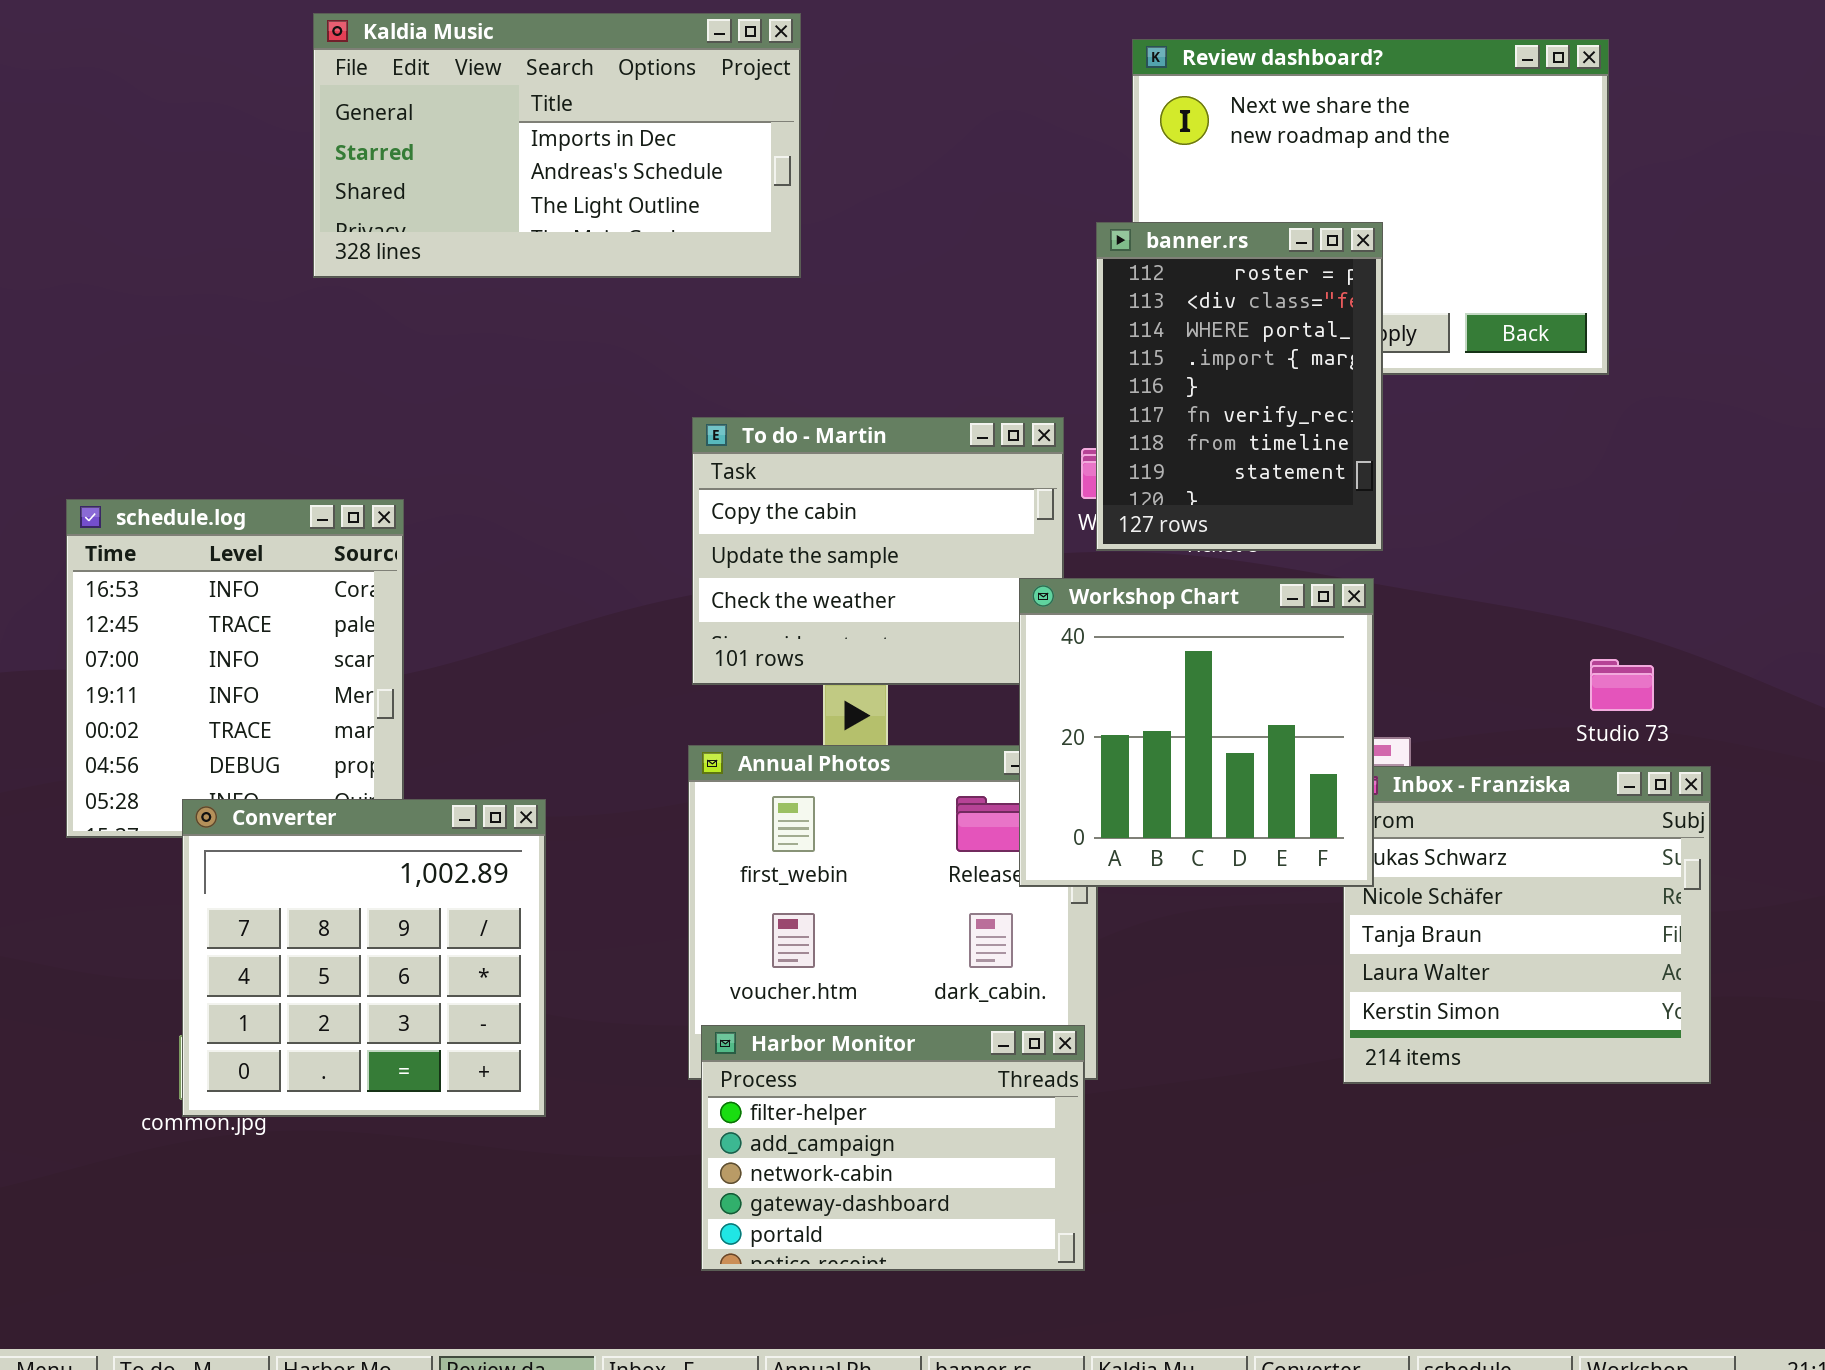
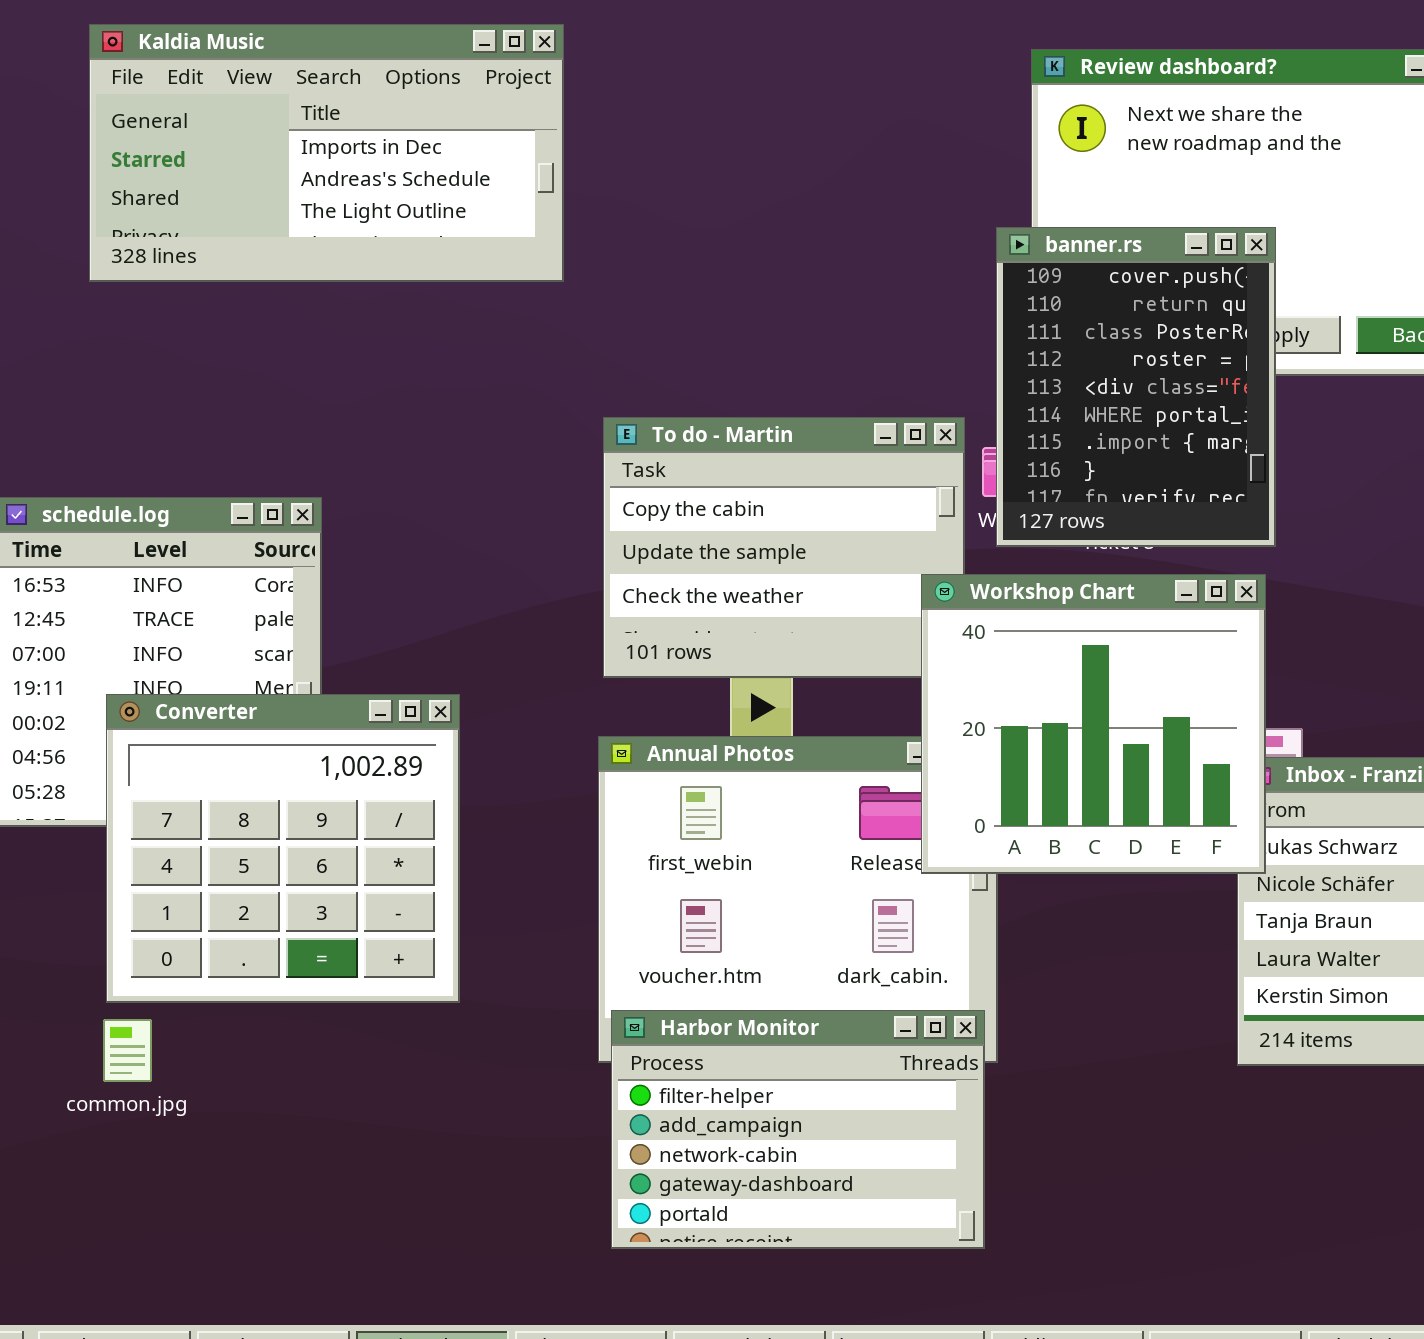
Kaldia Music: [313,13,801,278] -> [89,24,564,282], moved
banner.rs: [1096,222,1383,551] -> [996,227,1276,547], scrolled up 3 rows
Converter: [182,799,546,1117] -> [106,694,460,1003], moved

